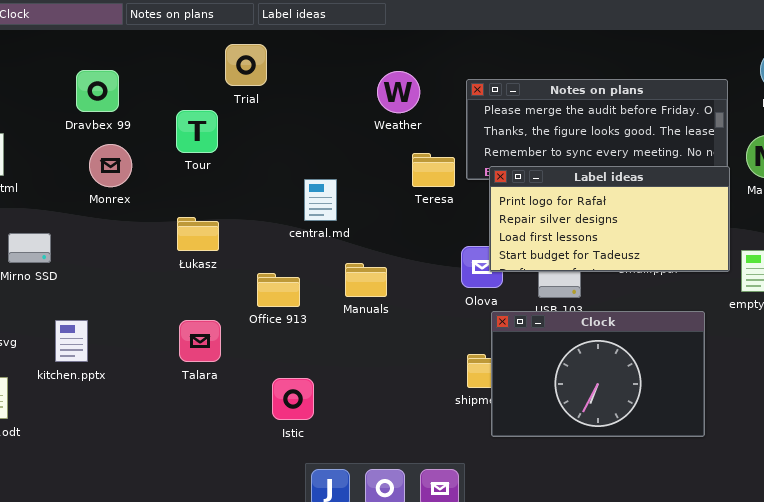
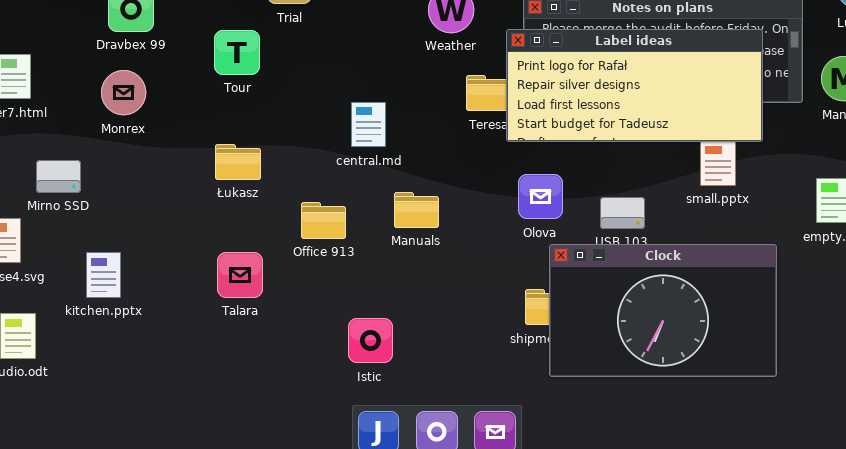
Monrex: [89,144,132,187] -> [101,70,146,115], moved
Label ideas: [489,166,730,272] -> [506,29,763,142], moved
Istic: [272,378,314,420] -> [348,318,393,363], moved

